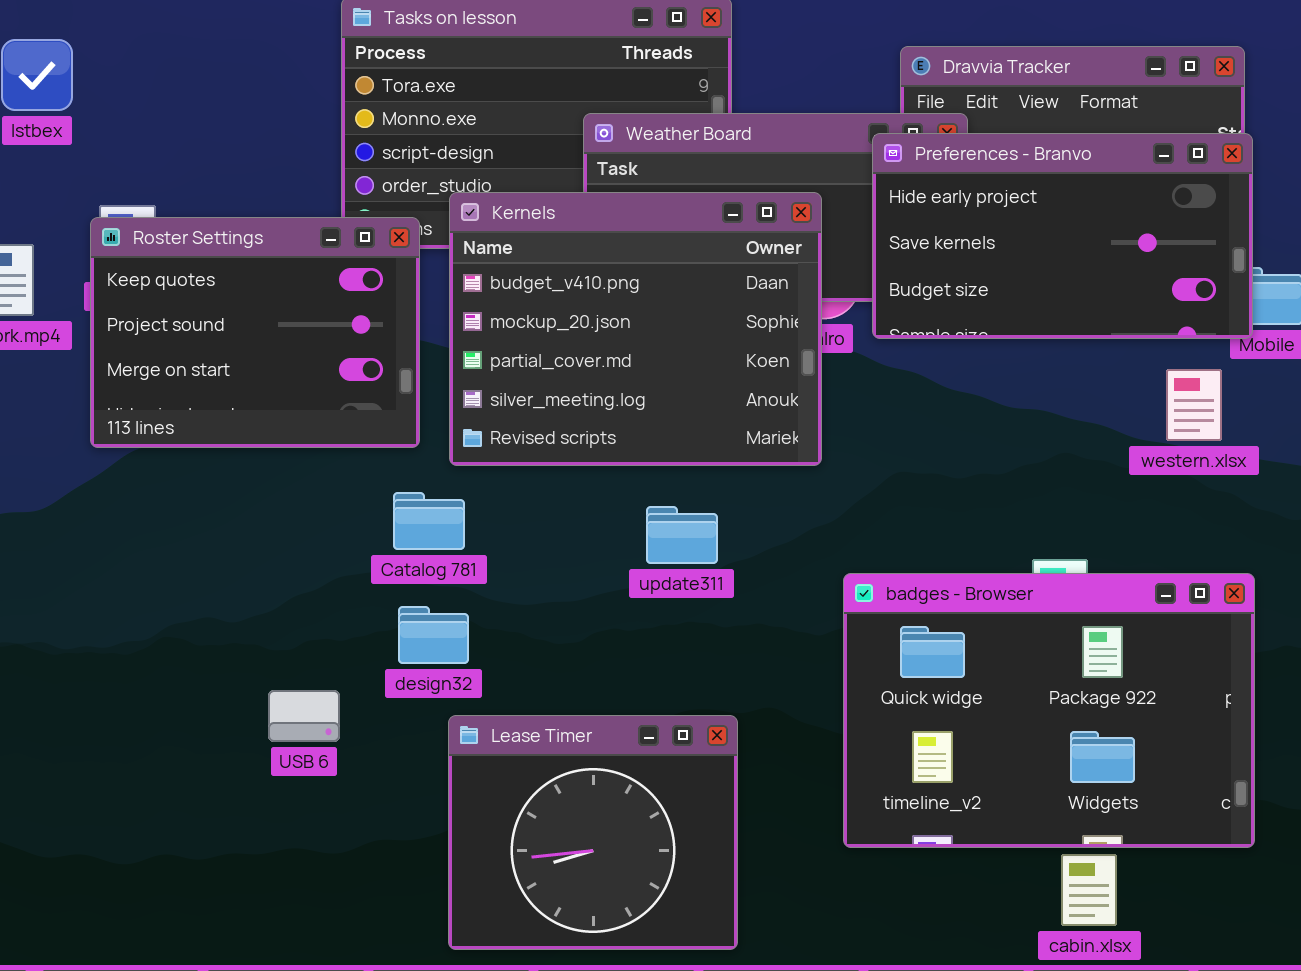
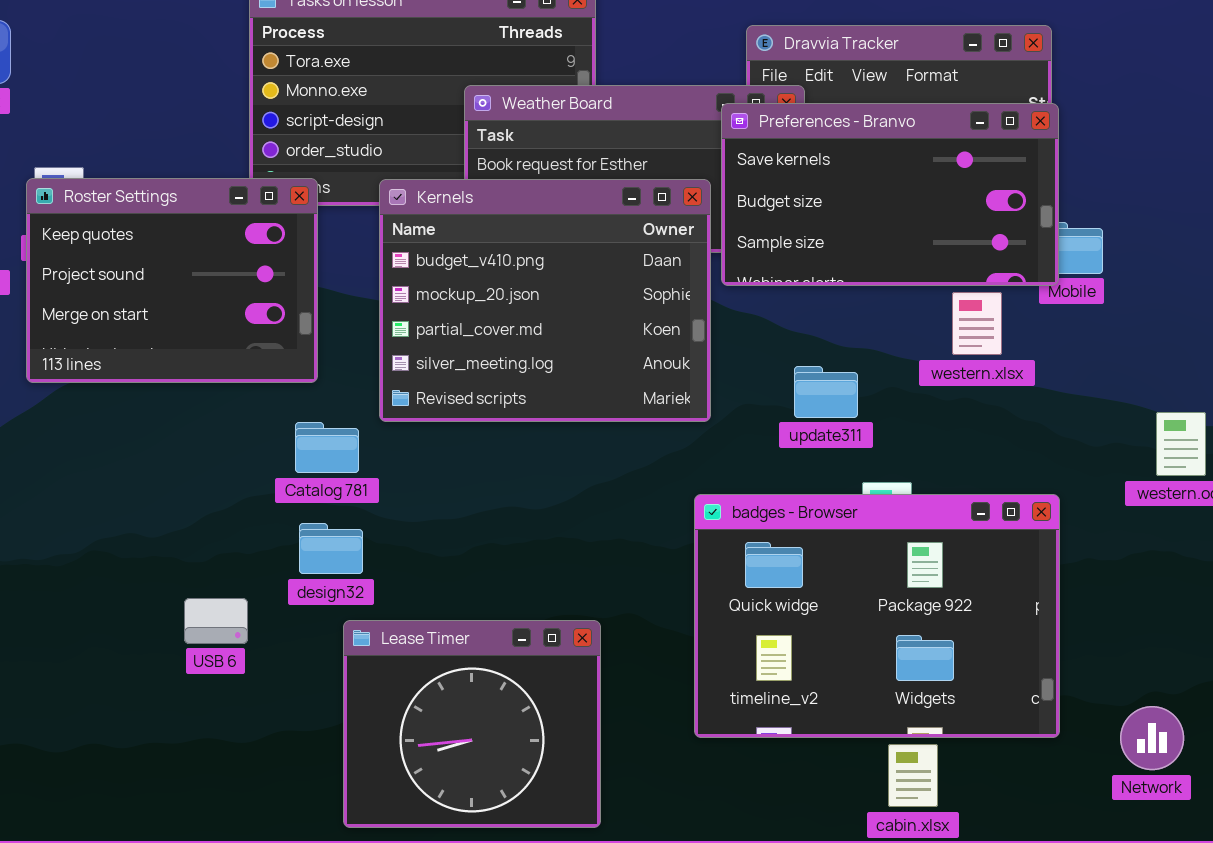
Preferences - Branvo: [872,133,1253,339] -> [721,103,1059,286], scrolled down 1 row
Kernels: [449,192,822,466] -> [379,179,711,422], moved
western.xlsx: [1166,369,1222,441] -> [952,292,1002,355], moved
update311: [646,506,718,564] -> [794,366,858,418], moved

